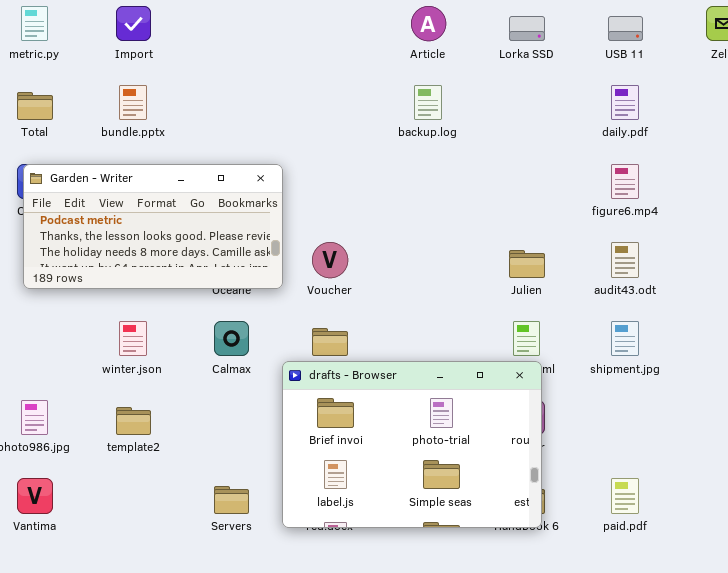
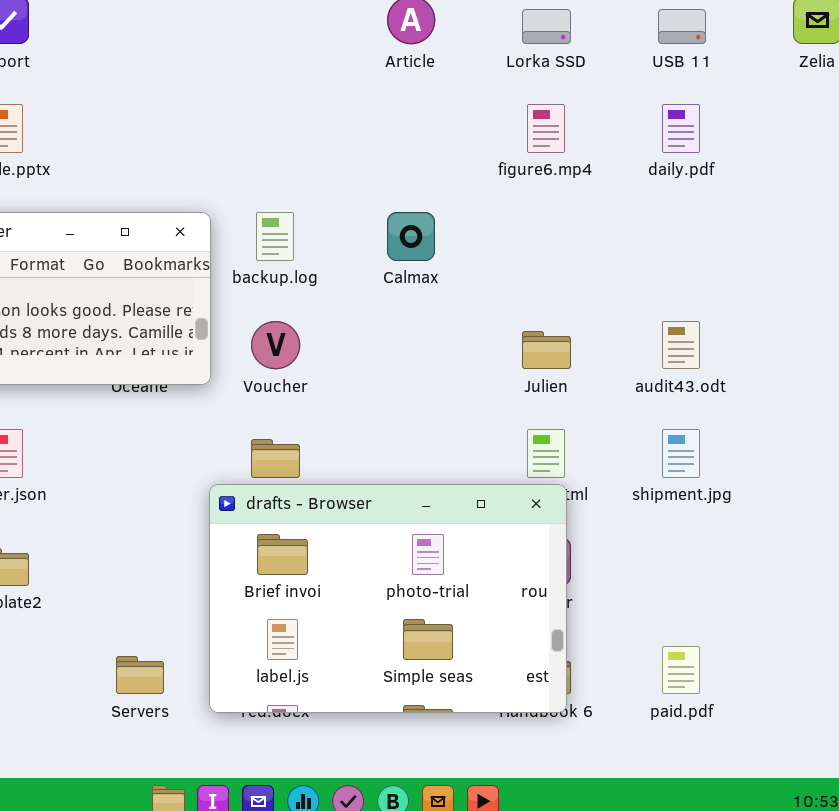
backup.log: [414,85,442,120] -> [256,212,294,261], moved
figure6.mp4: [611,164,639,199] -> [527,104,565,153], moved
Calmax: [214,321,249,356] -> [387,212,435,261], moved

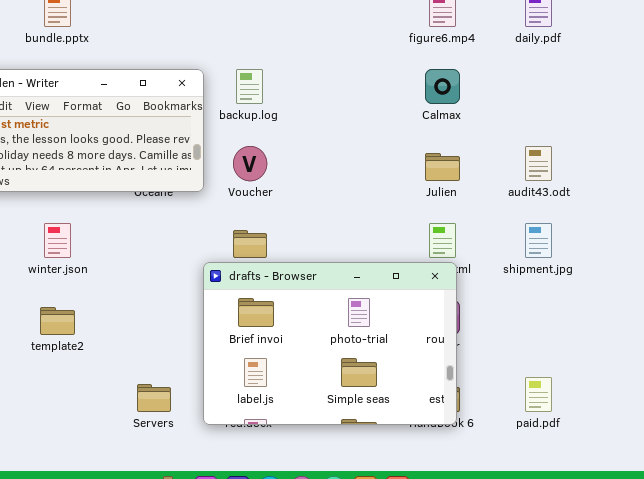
Calmax: [387,212,435,261] -> [425,69,460,104], moved

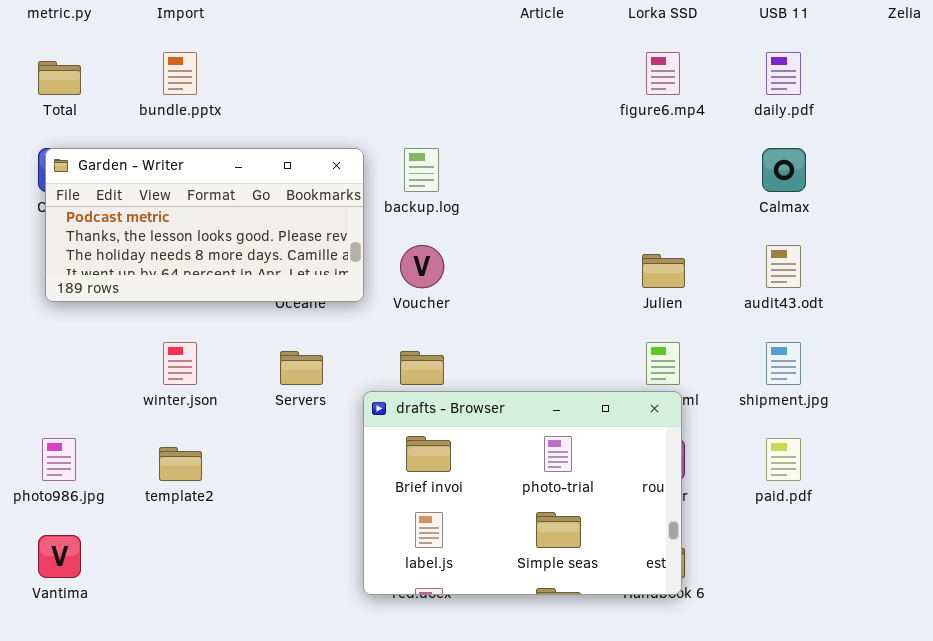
Calmax: [425,69,460,104] -> [762,148,806,192], moved
paid.pdf: [525,377,552,412] -> [766,438,801,481], moved
Servers: [137,384,171,412] -> [280,351,323,385], moved

